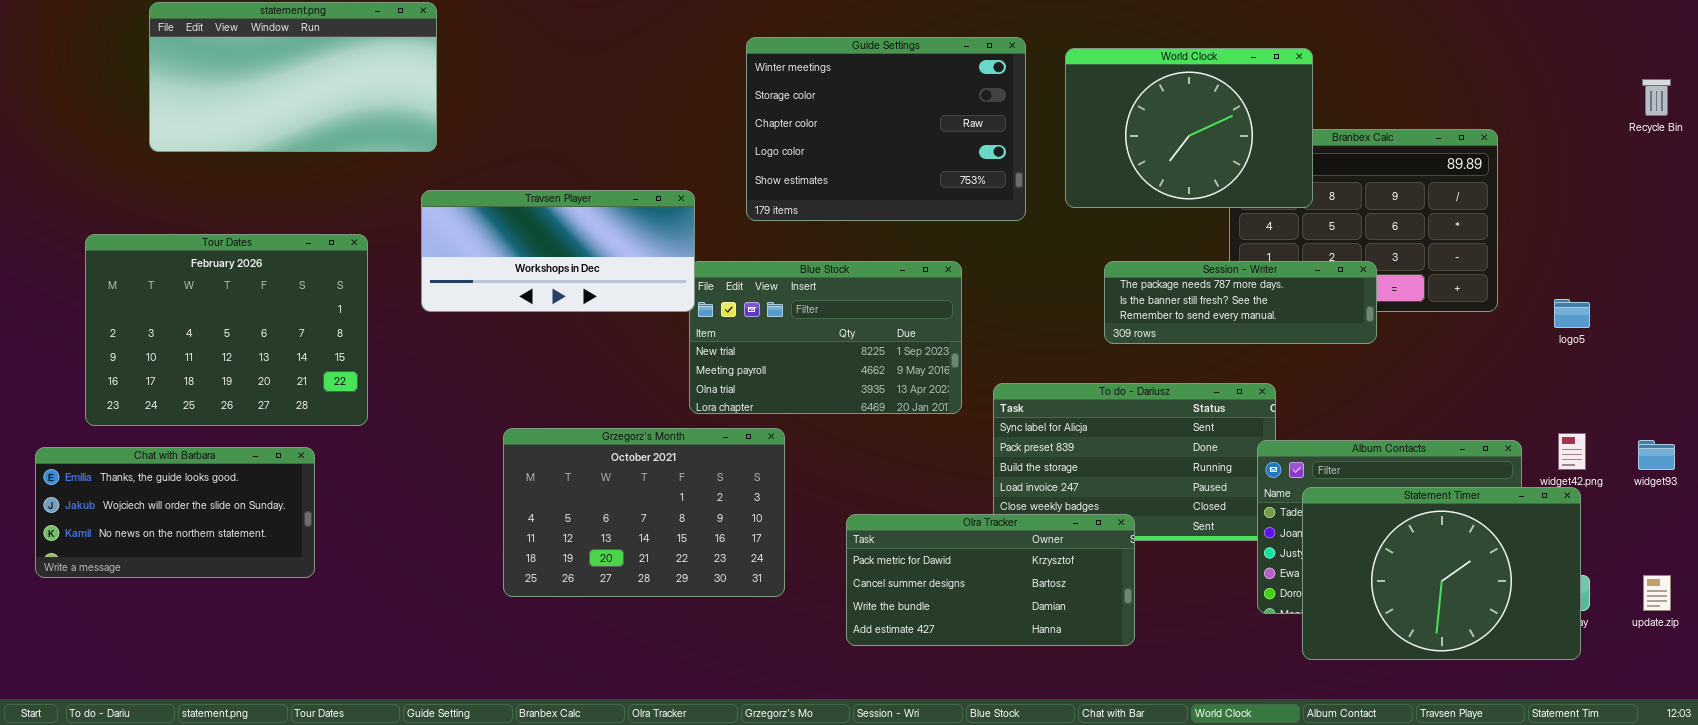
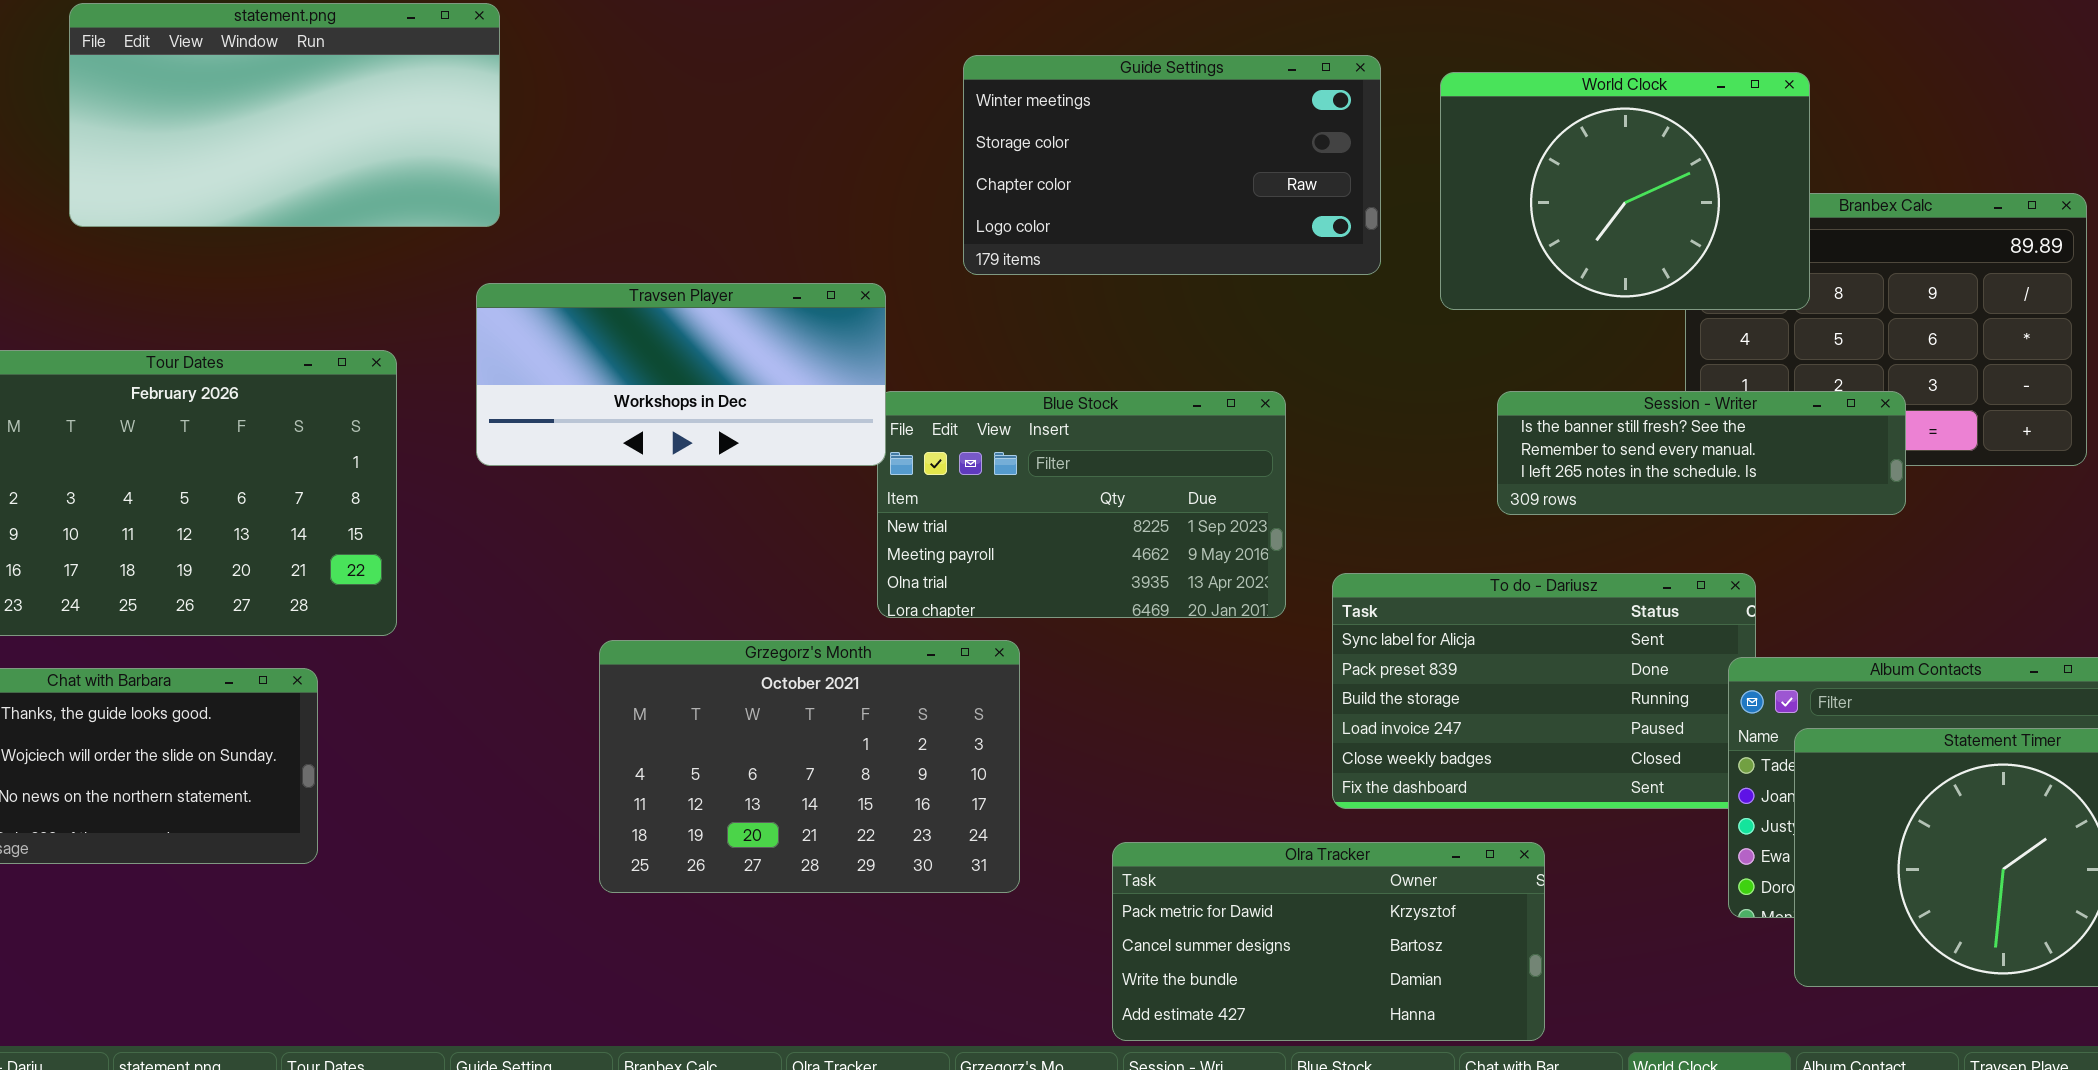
Guide Settings: [746,37,1026,221] -> [963,55,1381,275], resized
Session - Writer: [1104,261,1377,344] -> [1497,391,1906,515], scrolled down 1 row
Olra Tracker: [846,514,1135,646] -> [1112,842,1545,1041], moved

